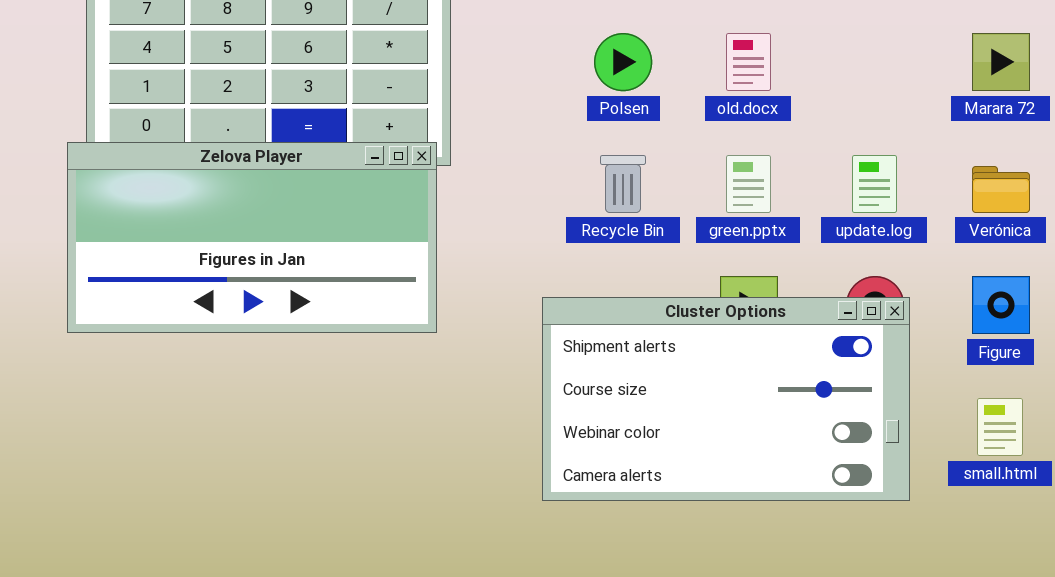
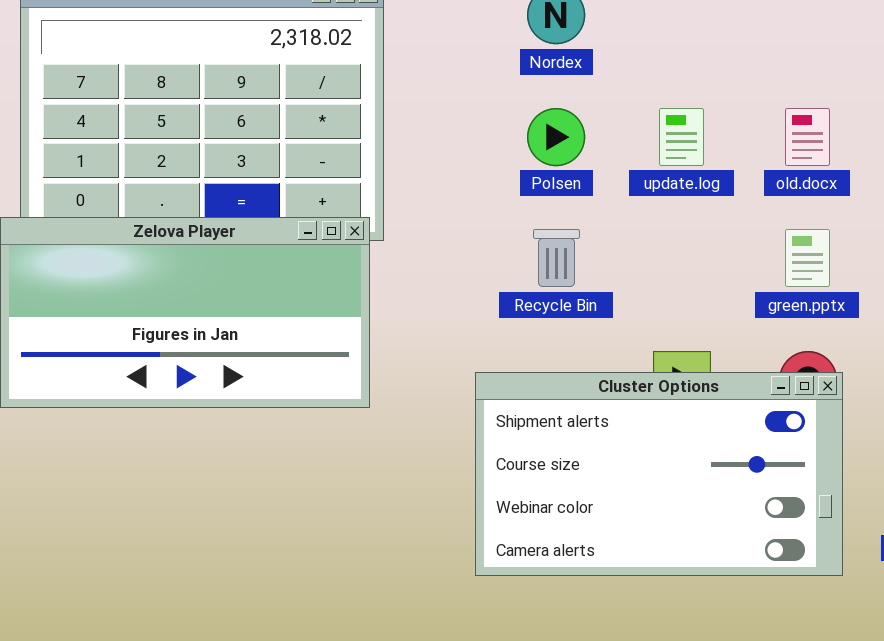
old.docx: [726,33,771,91] -> [785,108,830,166], moved
green.pptx: [726,155,771,213] -> [785,229,830,287], moved
update.log: [852,155,897,213] -> [659,108,704,166], moved

